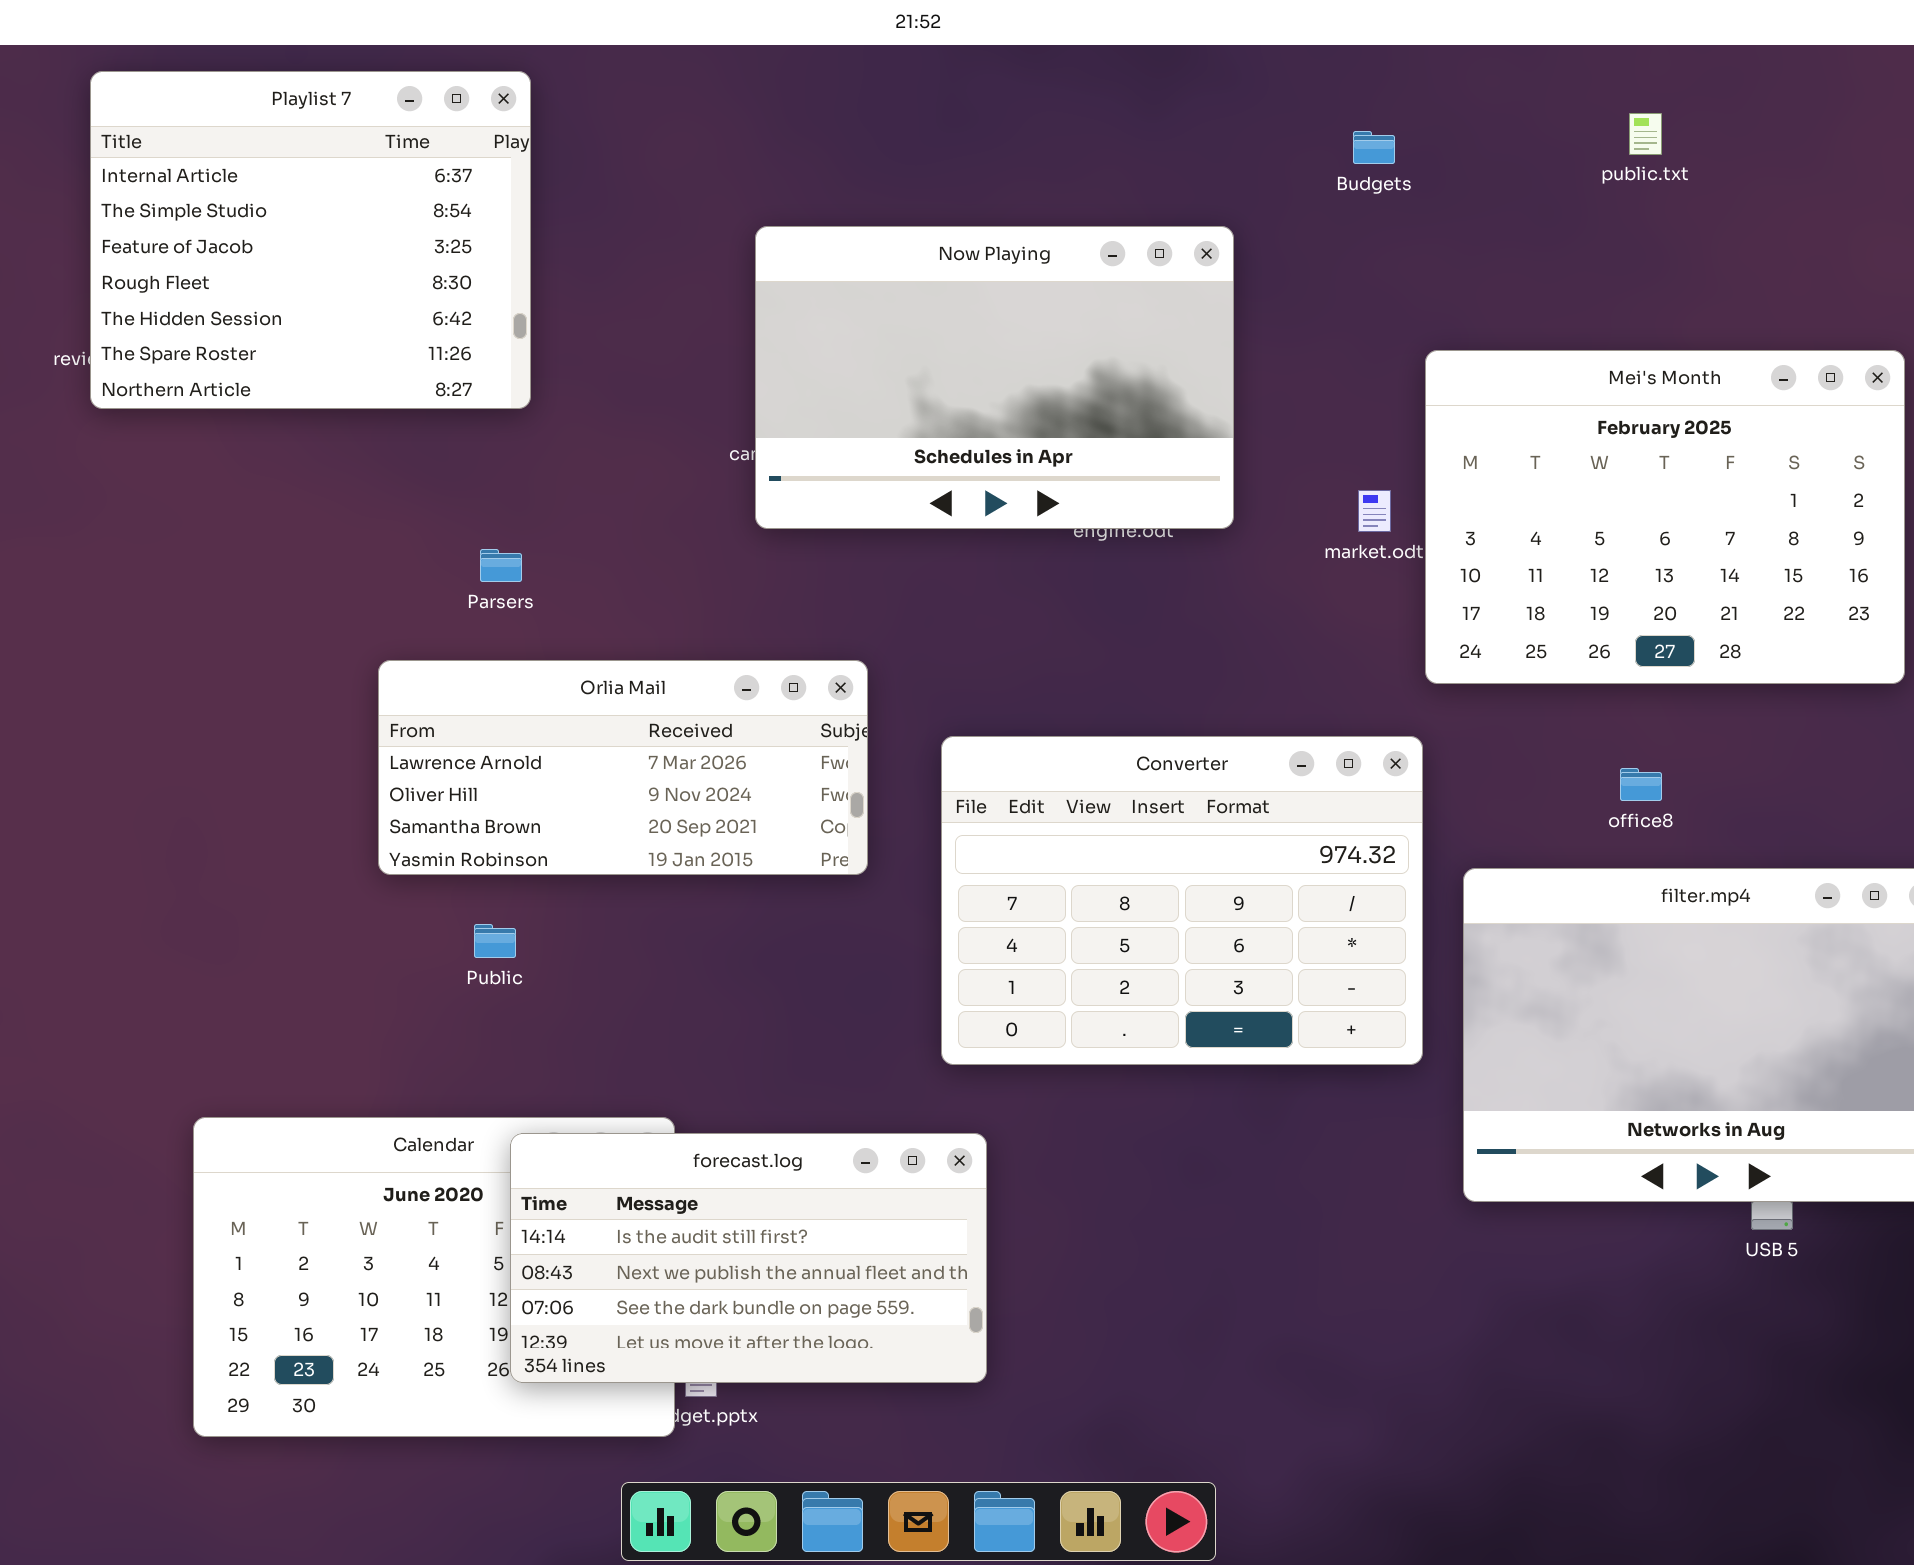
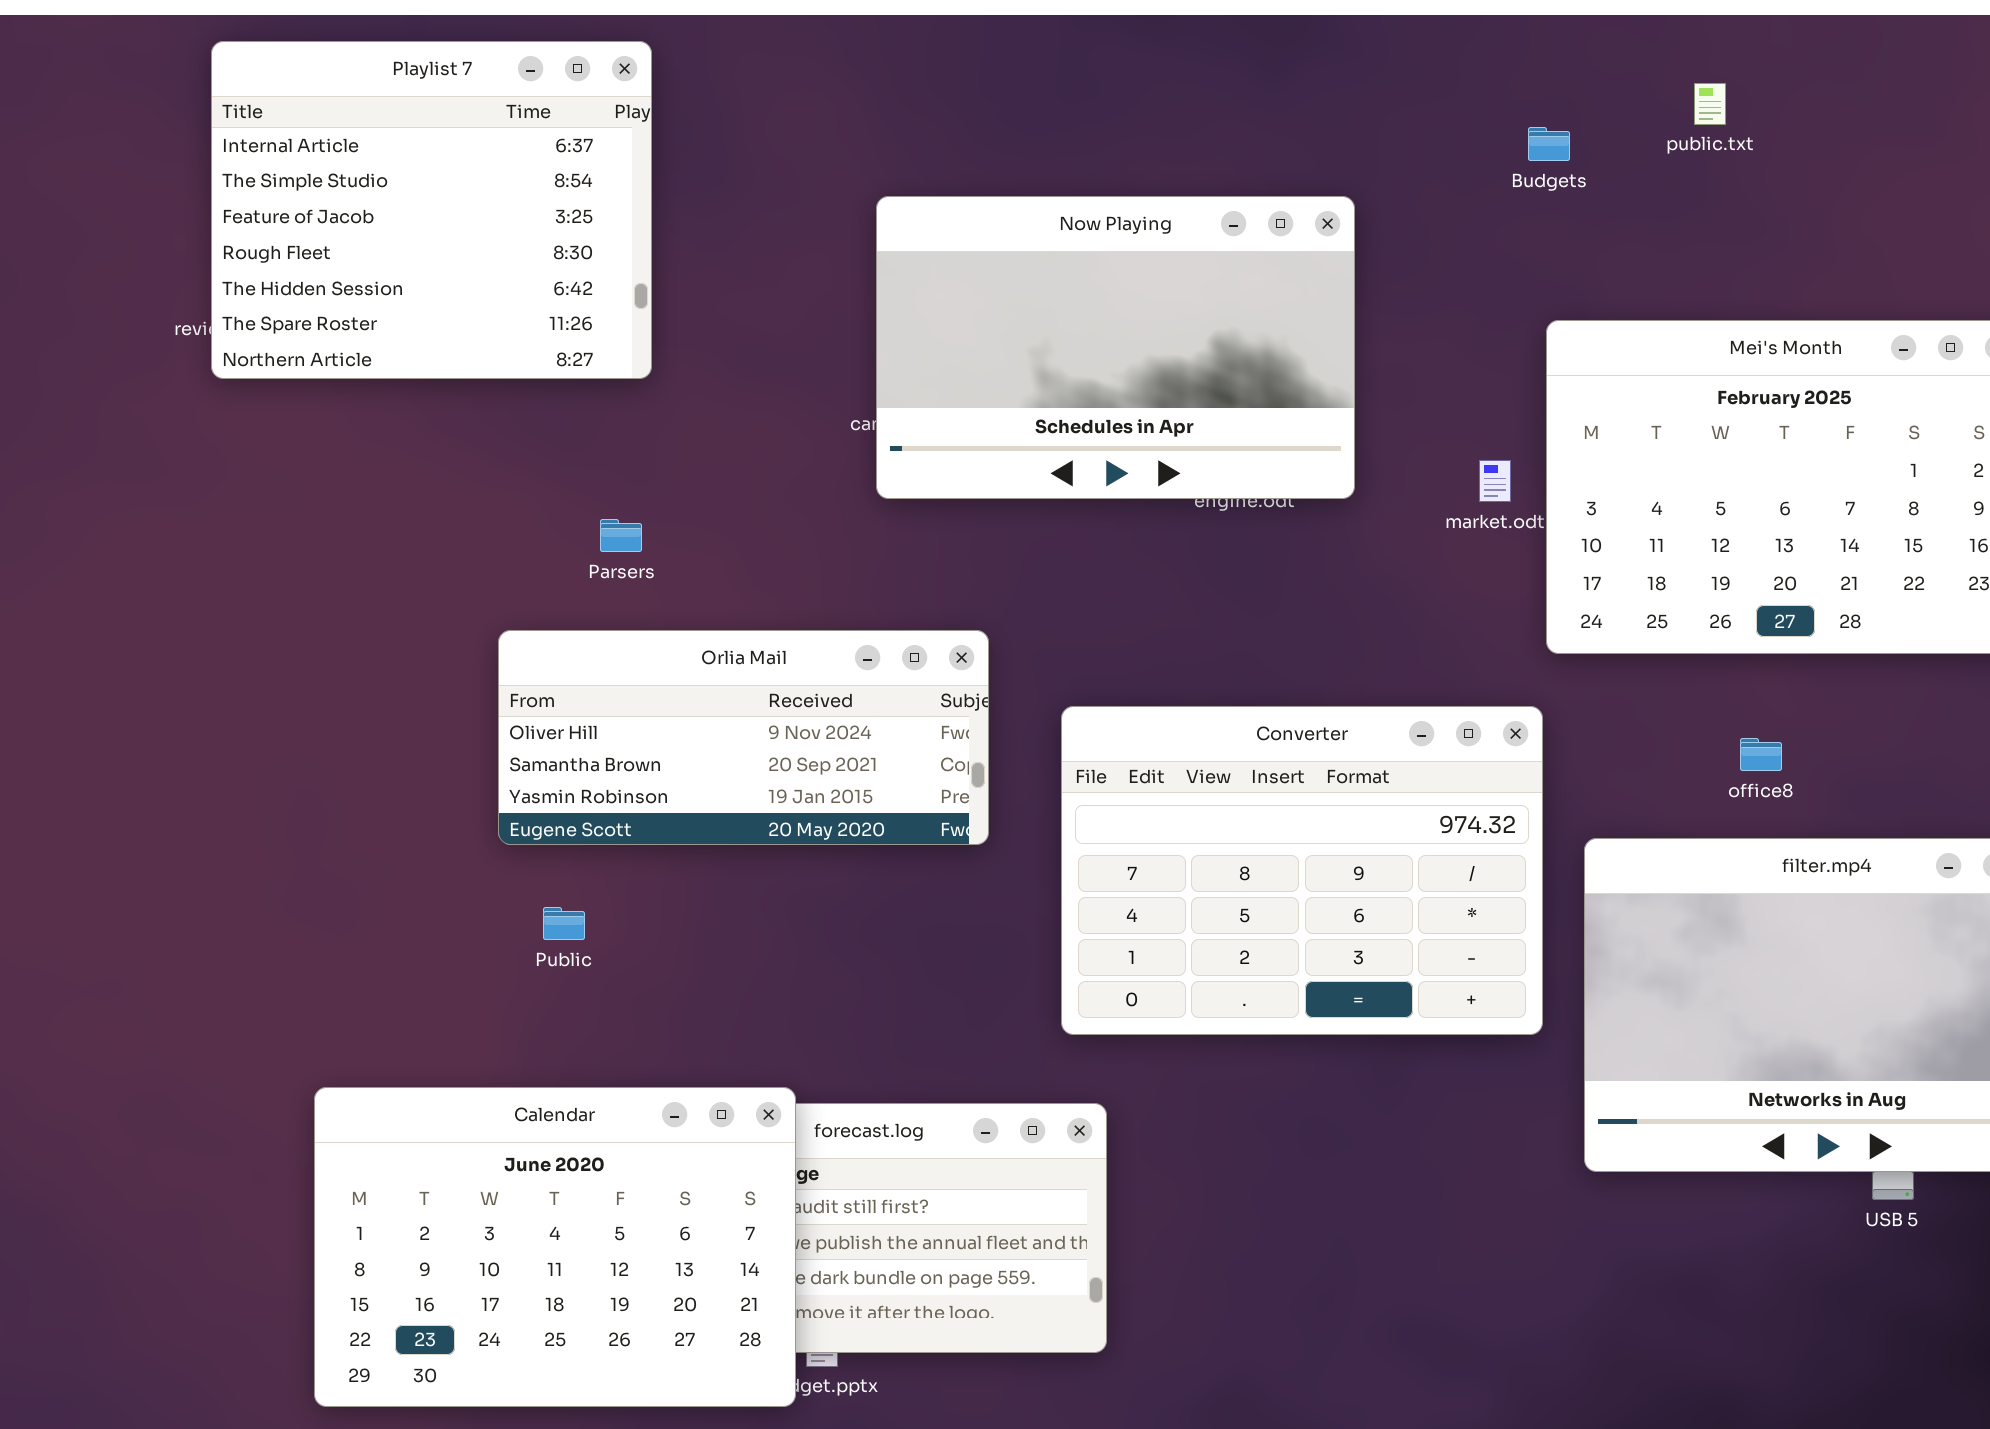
public.txt: [1629,113,1662,155] -> [1694,83,1726,125], moved
Budgets: [1353,131,1395,164] -> [1528,127,1570,161], moved
Orlia Mail: [378,660,868,875] -> [498,630,989,845], scrolled down 1 row
Public: [474,924,516,958] -> [543,907,585,940], moved
Calendar: [193,1117,675,1437] -> [314,1087,796,1407], raised

